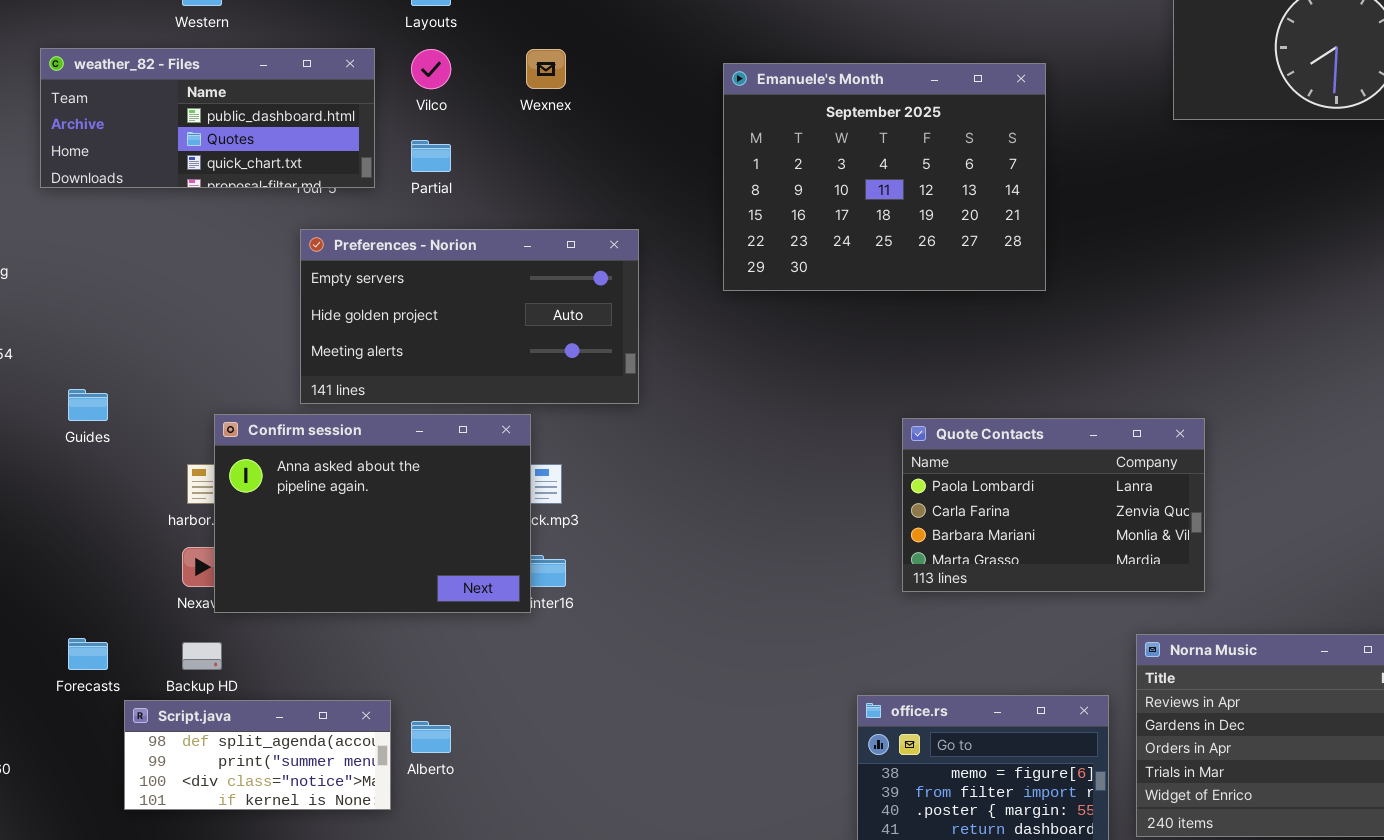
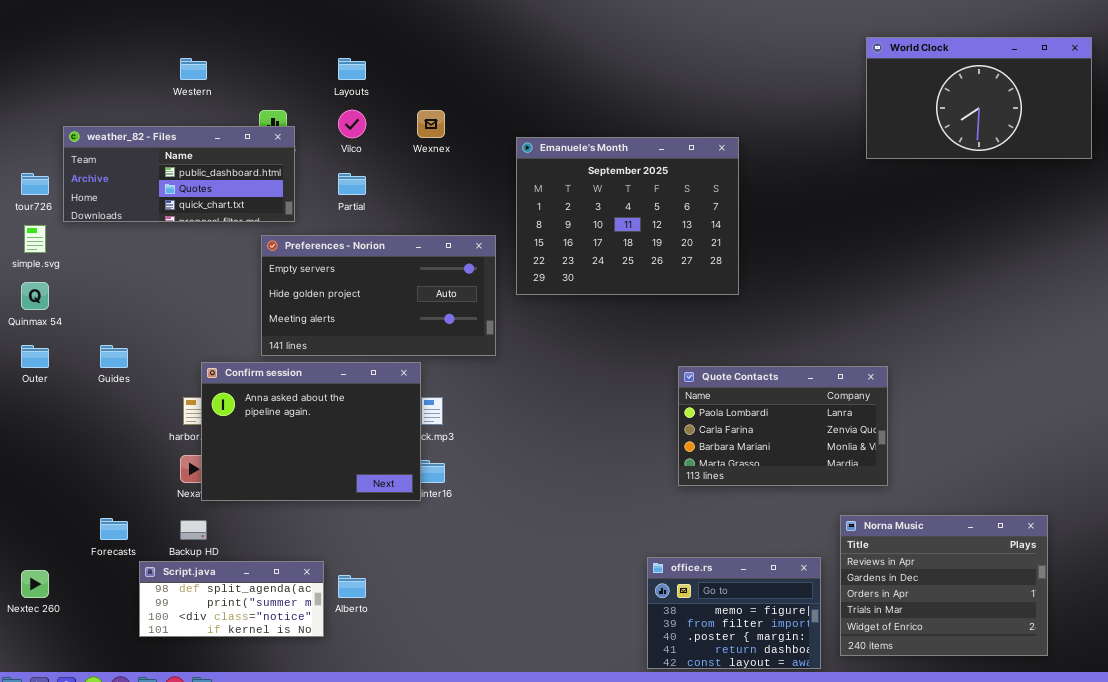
weather_82 - Files: [40,48,375,188] -> [63,126,295,222], moved
Emanuele's Month: [723,63,1046,291] -> [516,137,739,295], moved

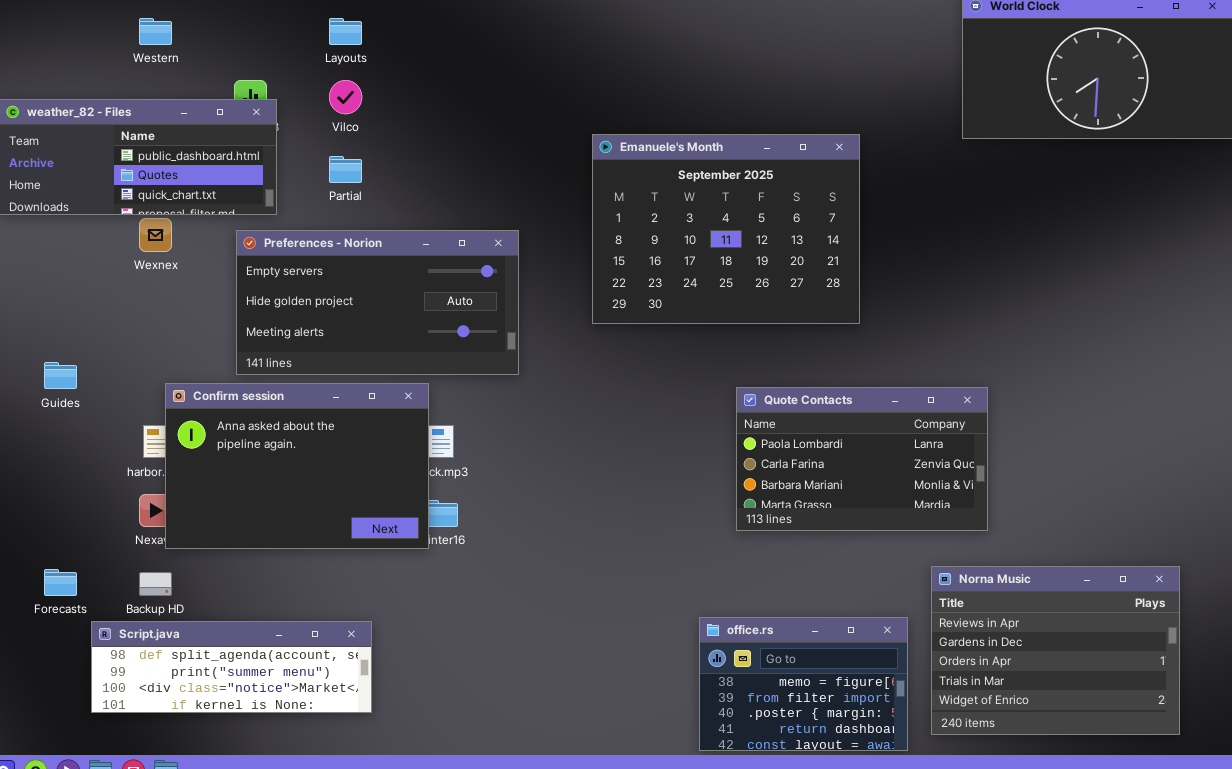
Wexnex: [417,110,445,138] -> [139,218,172,252], moved
Emanuele's Month: [516,137,739,295] -> [592,134,860,324], moved
Script.java: [139,561,324,637] -> [91,621,372,713], resized

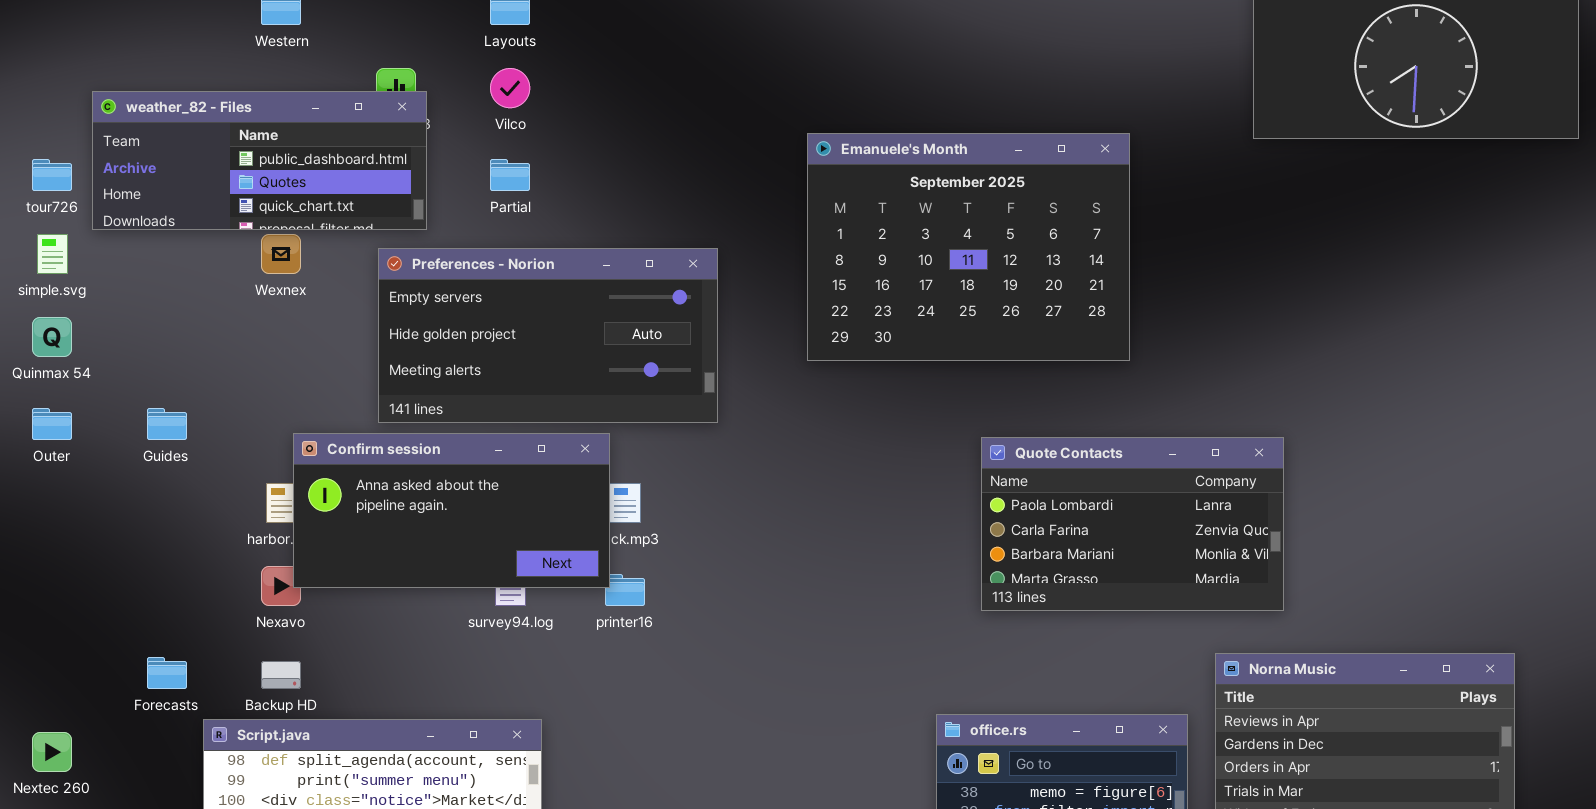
Confirm session: [165,383,429,549] -> [293,433,610,588], resized

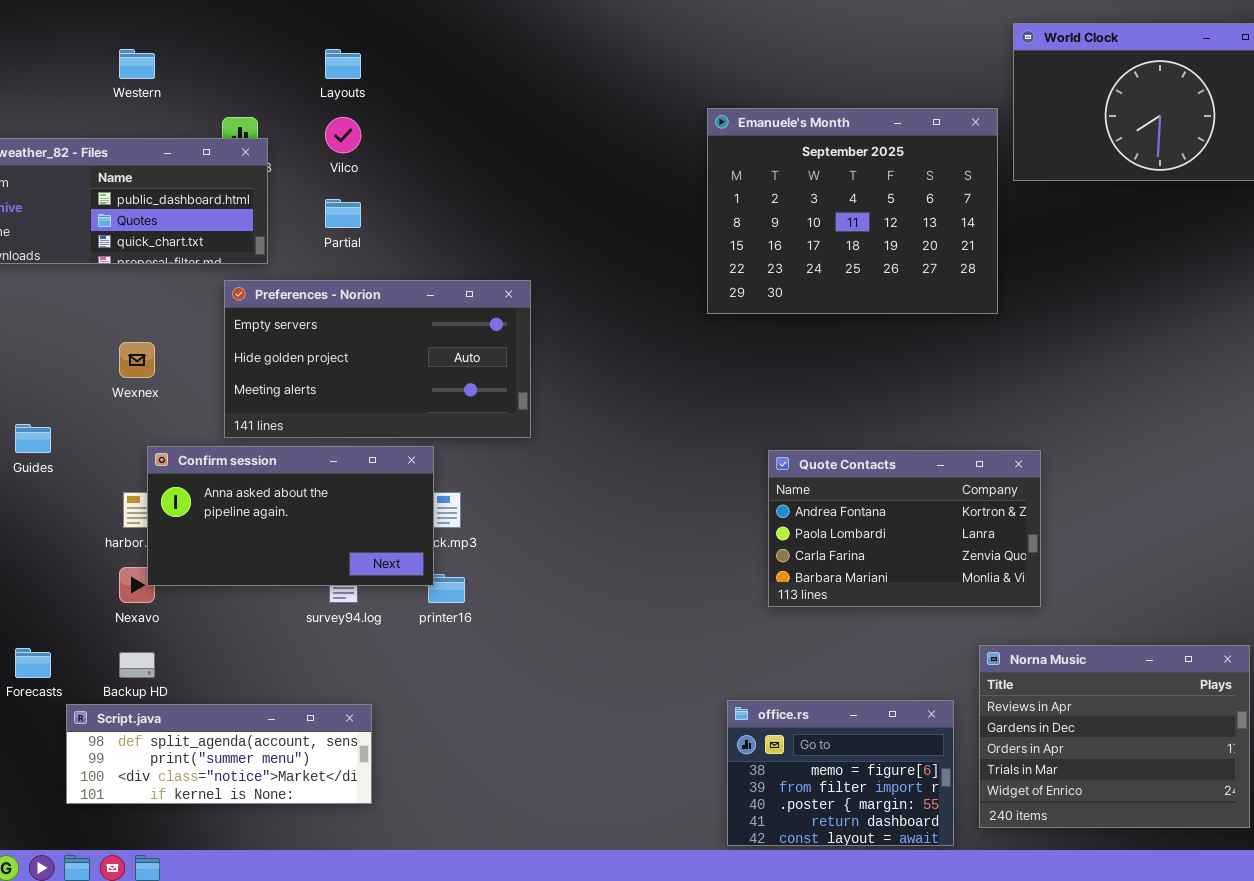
Emanuele's Month: [807,133,1130,361] -> [707,108,998,314], moved
Wexnex: [261,234,301,274] -> [119,342,155,378], moved
Quote Contacts: [981,437,1284,611] -> [768,450,1041,607], scrolled up 1 row

